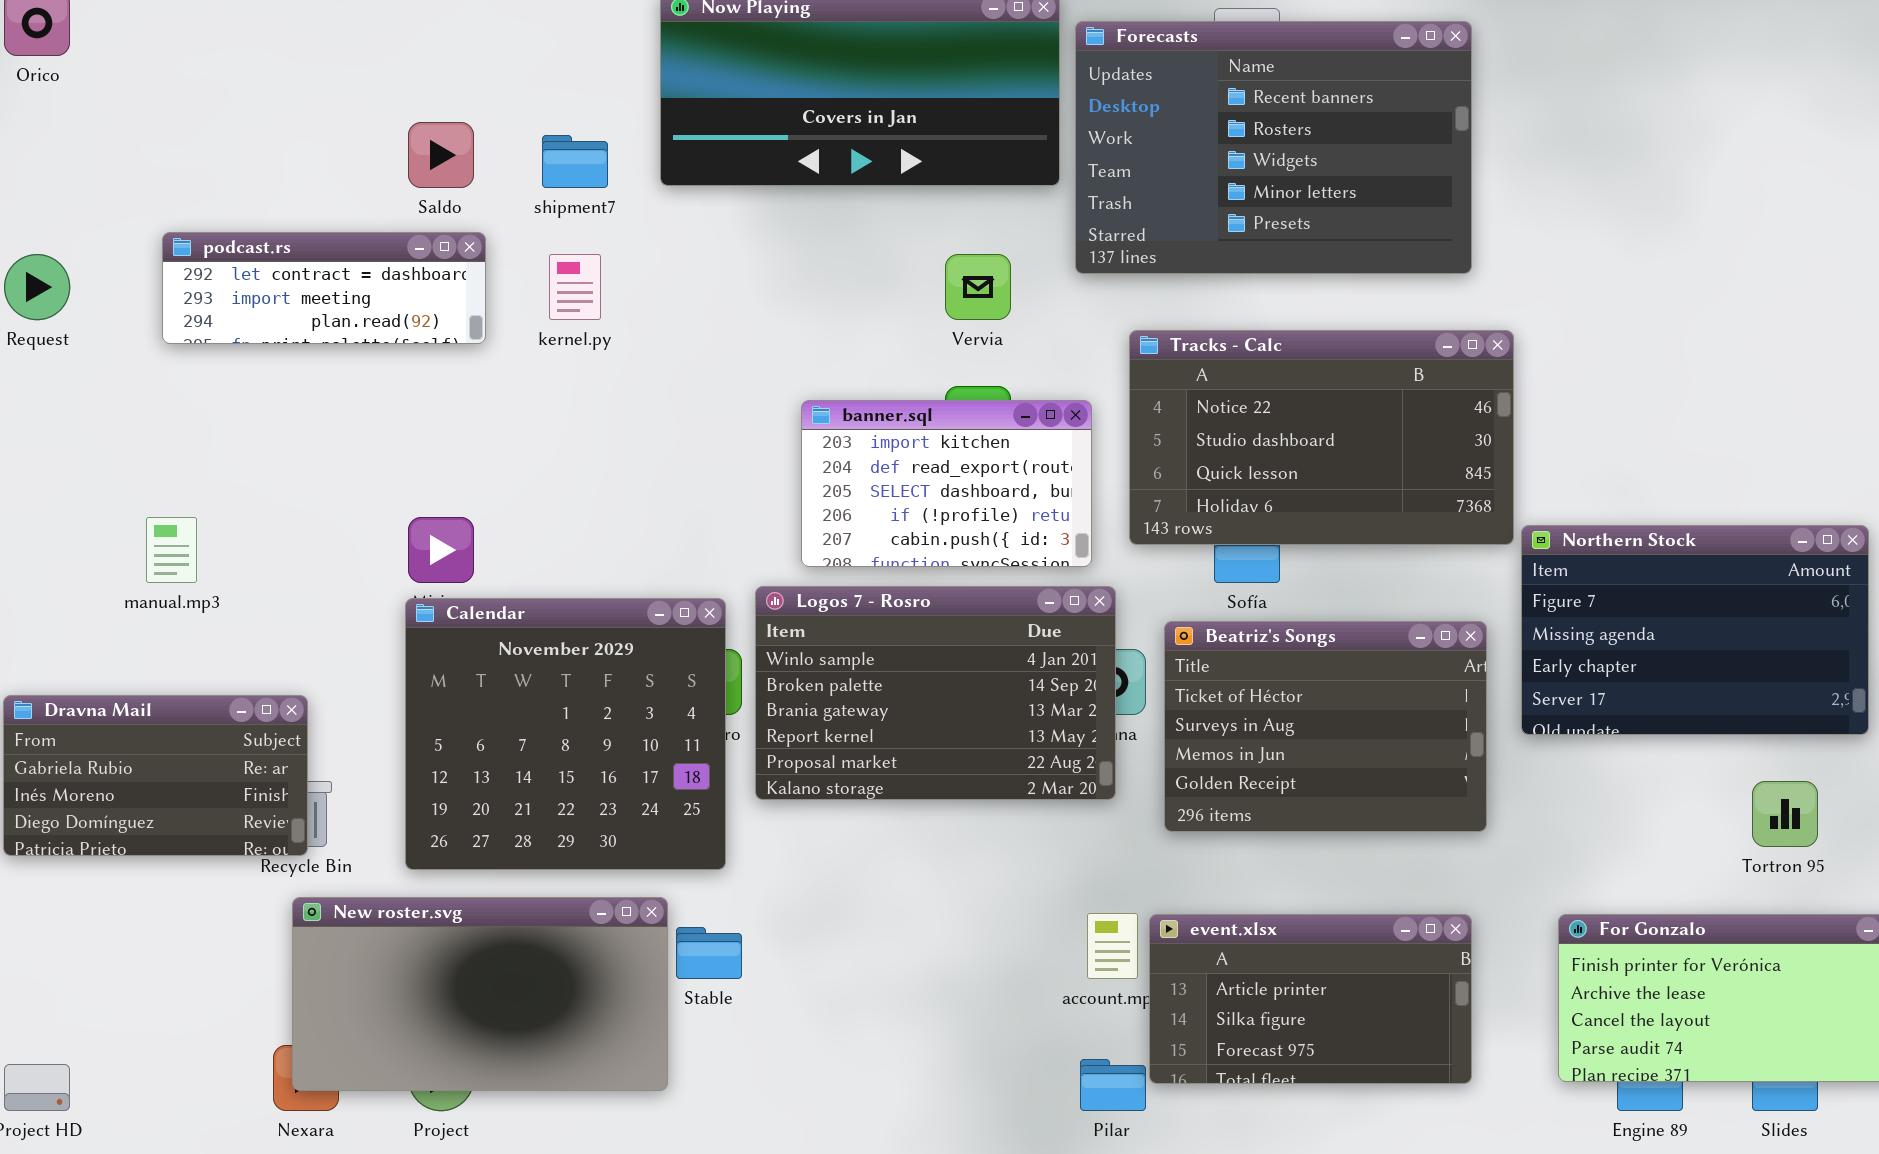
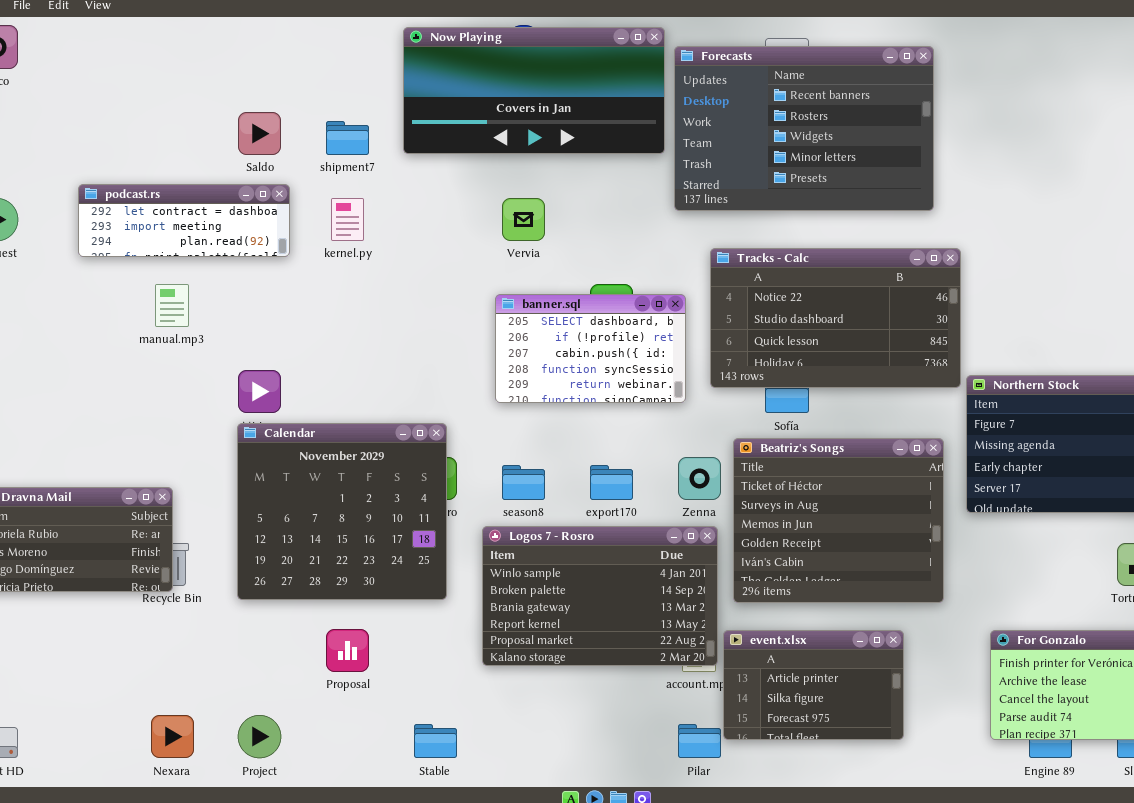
Vervia: [945,254,1011,320] -> [502,198,545,241], moved
banner.sql: [801,400,1092,567] -> [495,294,686,403], scrolled down 2 rows
manual.mp3: [146,517,197,583] -> [155,284,189,327], moved
Logos 7 - Rosro: [755,586,1116,800] -> [482,526,718,666], moved
Beatriz's Songs: [1164,621,1487,832] -> [733,438,944,603], resized
New roster.svg: [292,897,668,1091] -> none, closed
event.xlsx: [1149,914,1472,1084] -> [723,630,904,740], resized
Stable: [676,927,742,979] -> [414,724,457,758], moved

